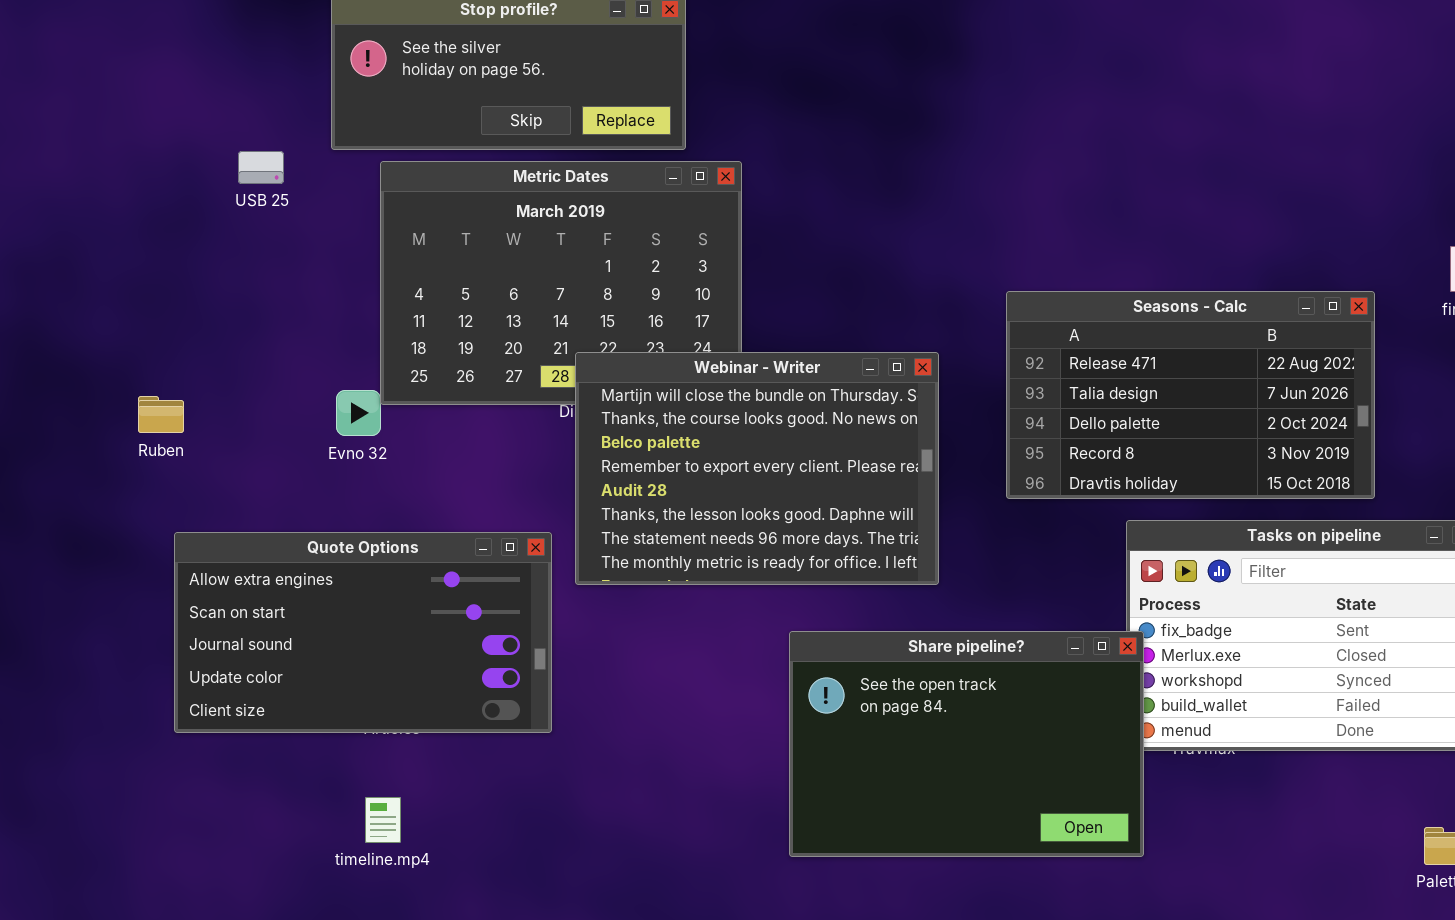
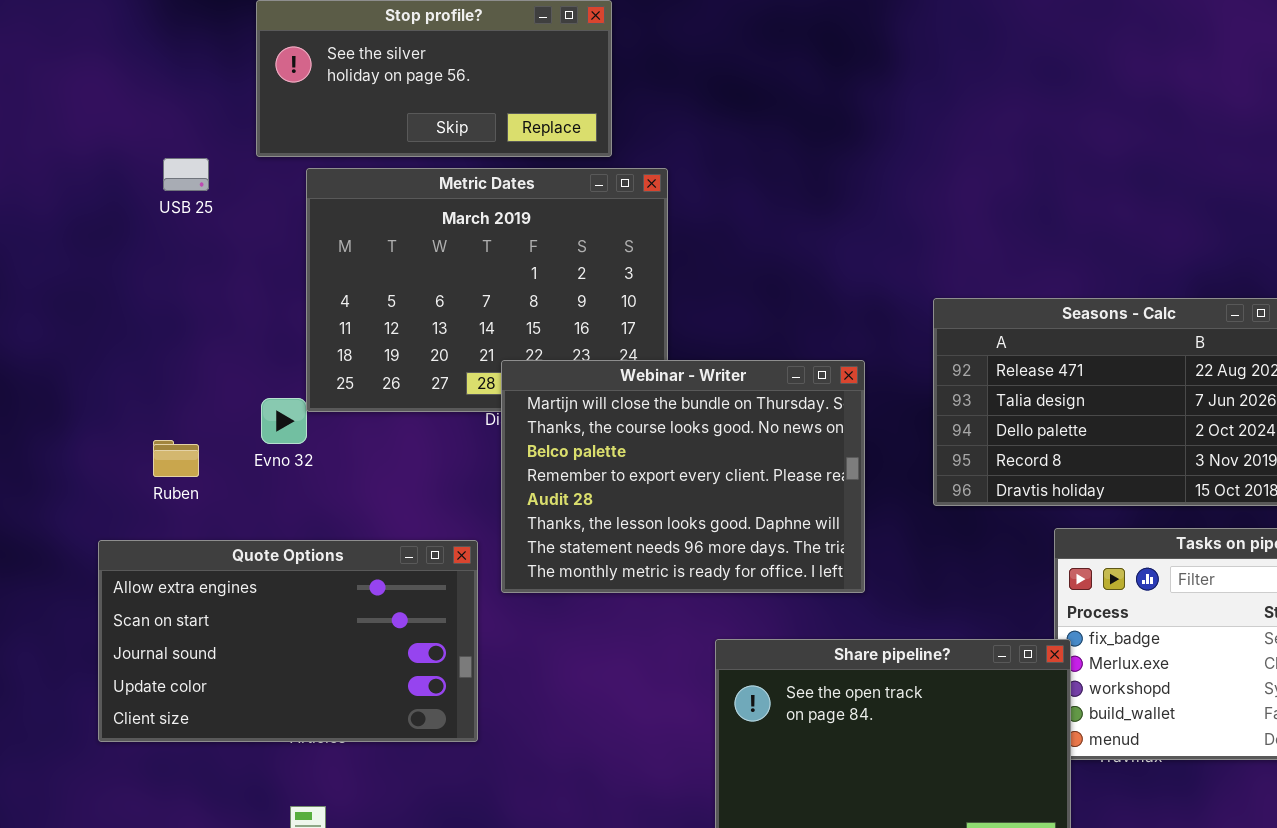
Ruben: [138,396,184,433] -> [153,440,199,477], moved

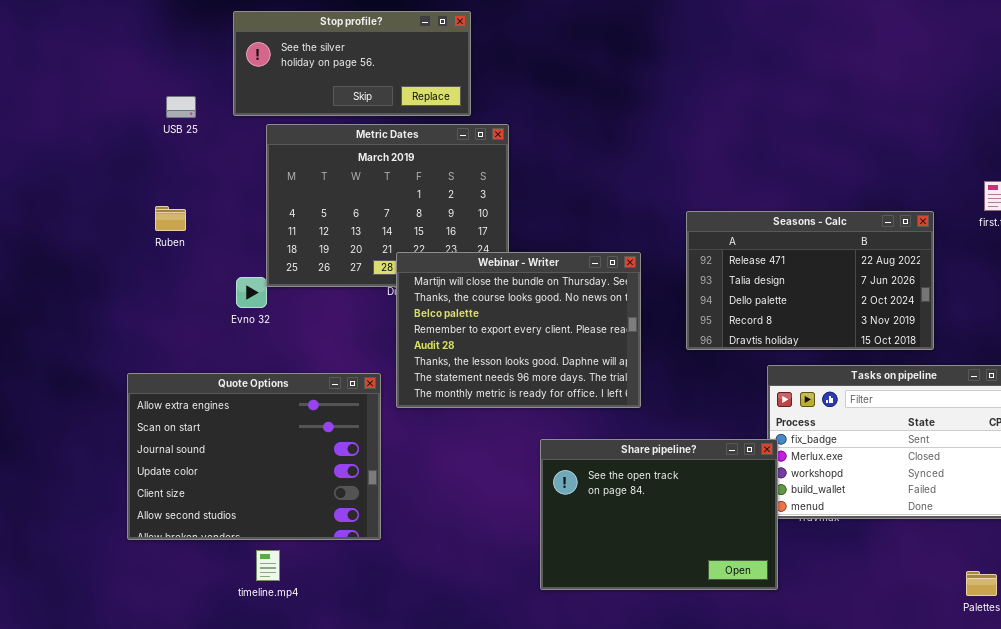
USB 25: [163,158,209,191] -> [166,96,196,118], moved
Ruben: [153,440,199,477] -> [155,206,186,231], moved
Quote Options: [98,540,478,742] -> [127,373,381,540], resized

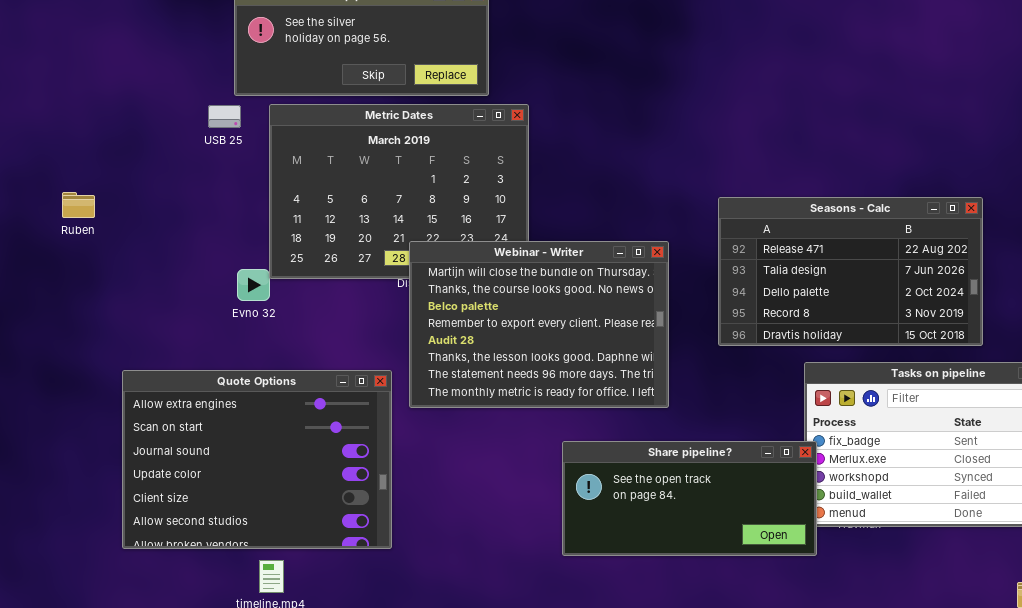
USB 25: [166,96,196,118] -> [208,105,241,128], moved
Ruben: [155,206,186,231] -> [62,192,95,218], moved
Share pipeline?: [540,439,778,590] -> [562,441,817,556], resized

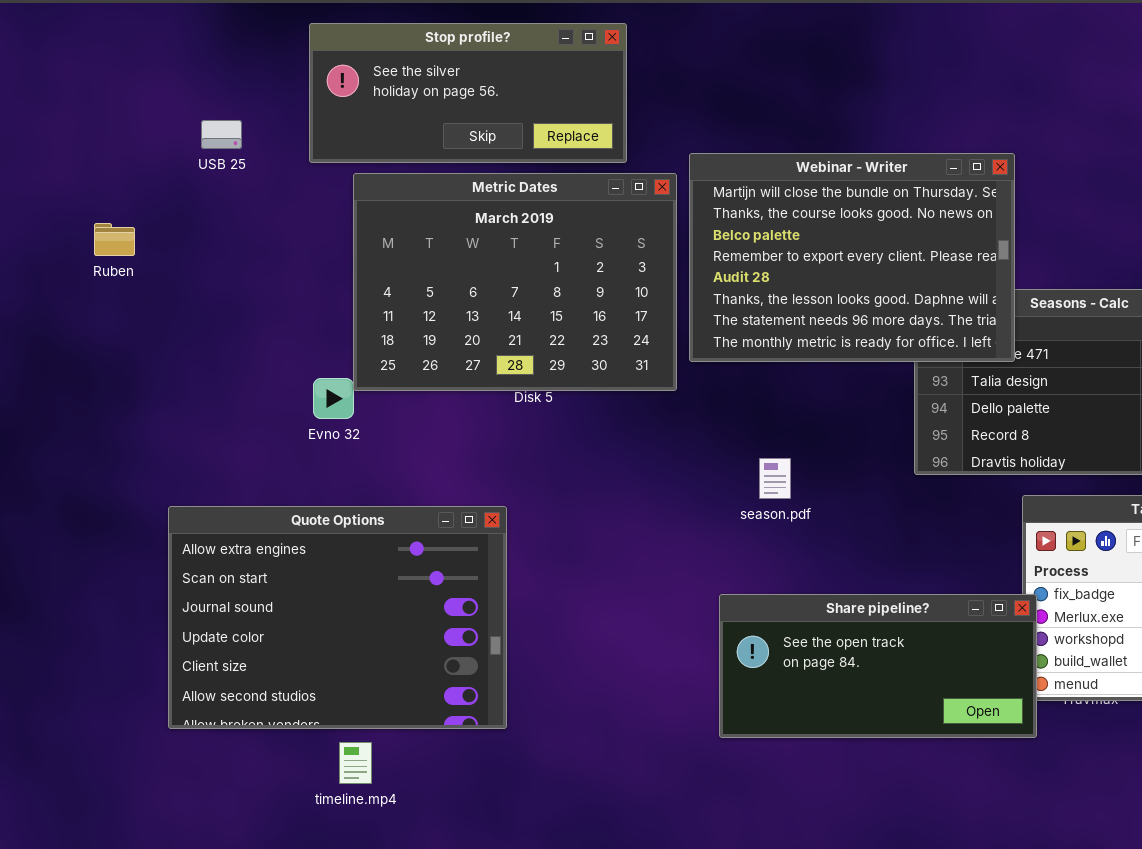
USB 25: [208,105,241,128] -> [201,120,242,149], moved
Ruben: [62,192,95,218] -> [94,223,135,256], moved
Webinar - Writer: [409,241,669,408] -> [689,153,1015,362], moved

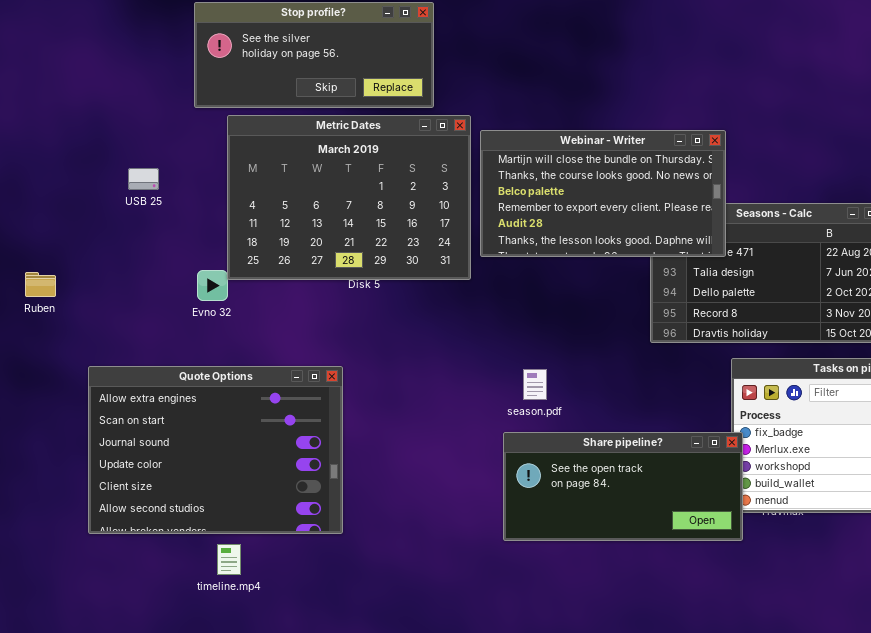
USB 25: [201,120,242,149] -> [128,168,159,190], moved
Webinar - Writer: [689,153,1015,362] -> [480,130,726,257], resized
Ruben: [94,223,135,256] -> [25,272,56,297], moved
season.pdf: [759,458,791,499] -> [523,369,547,400], moved

